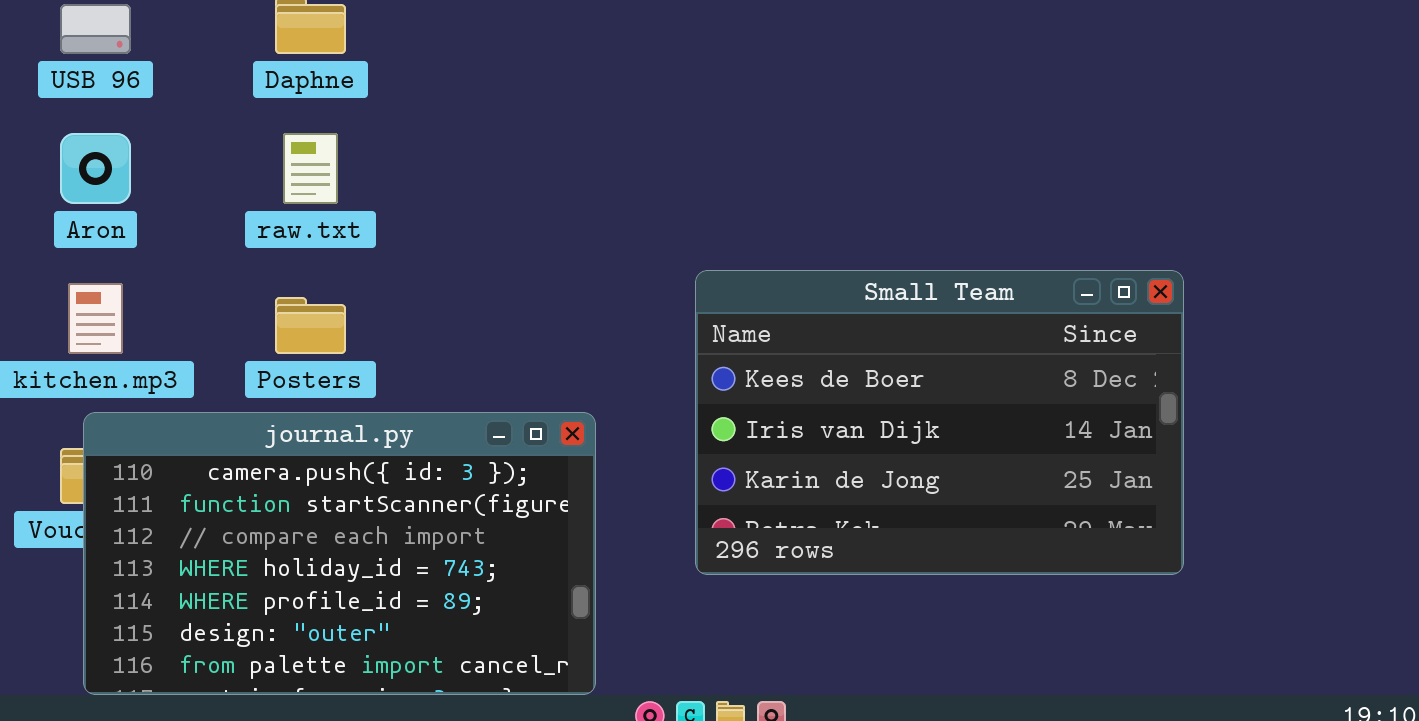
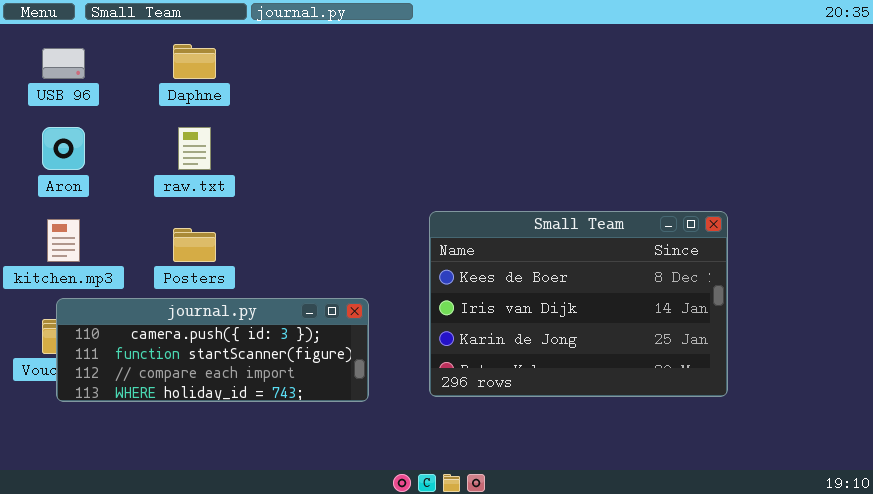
journal.py: [83,412,596,695] -> [56,298,369,402], resized

